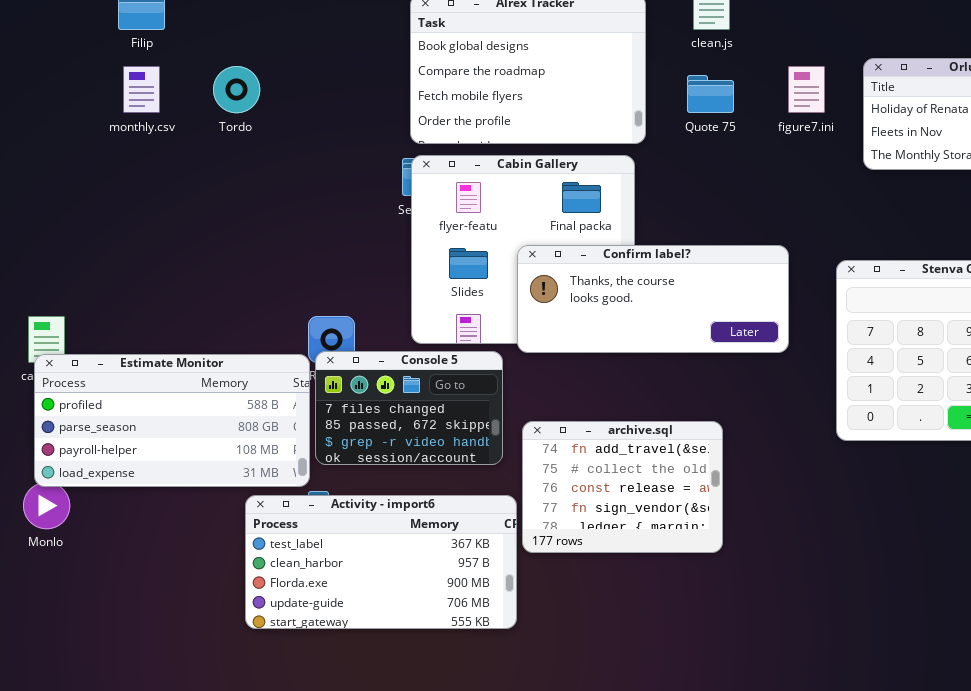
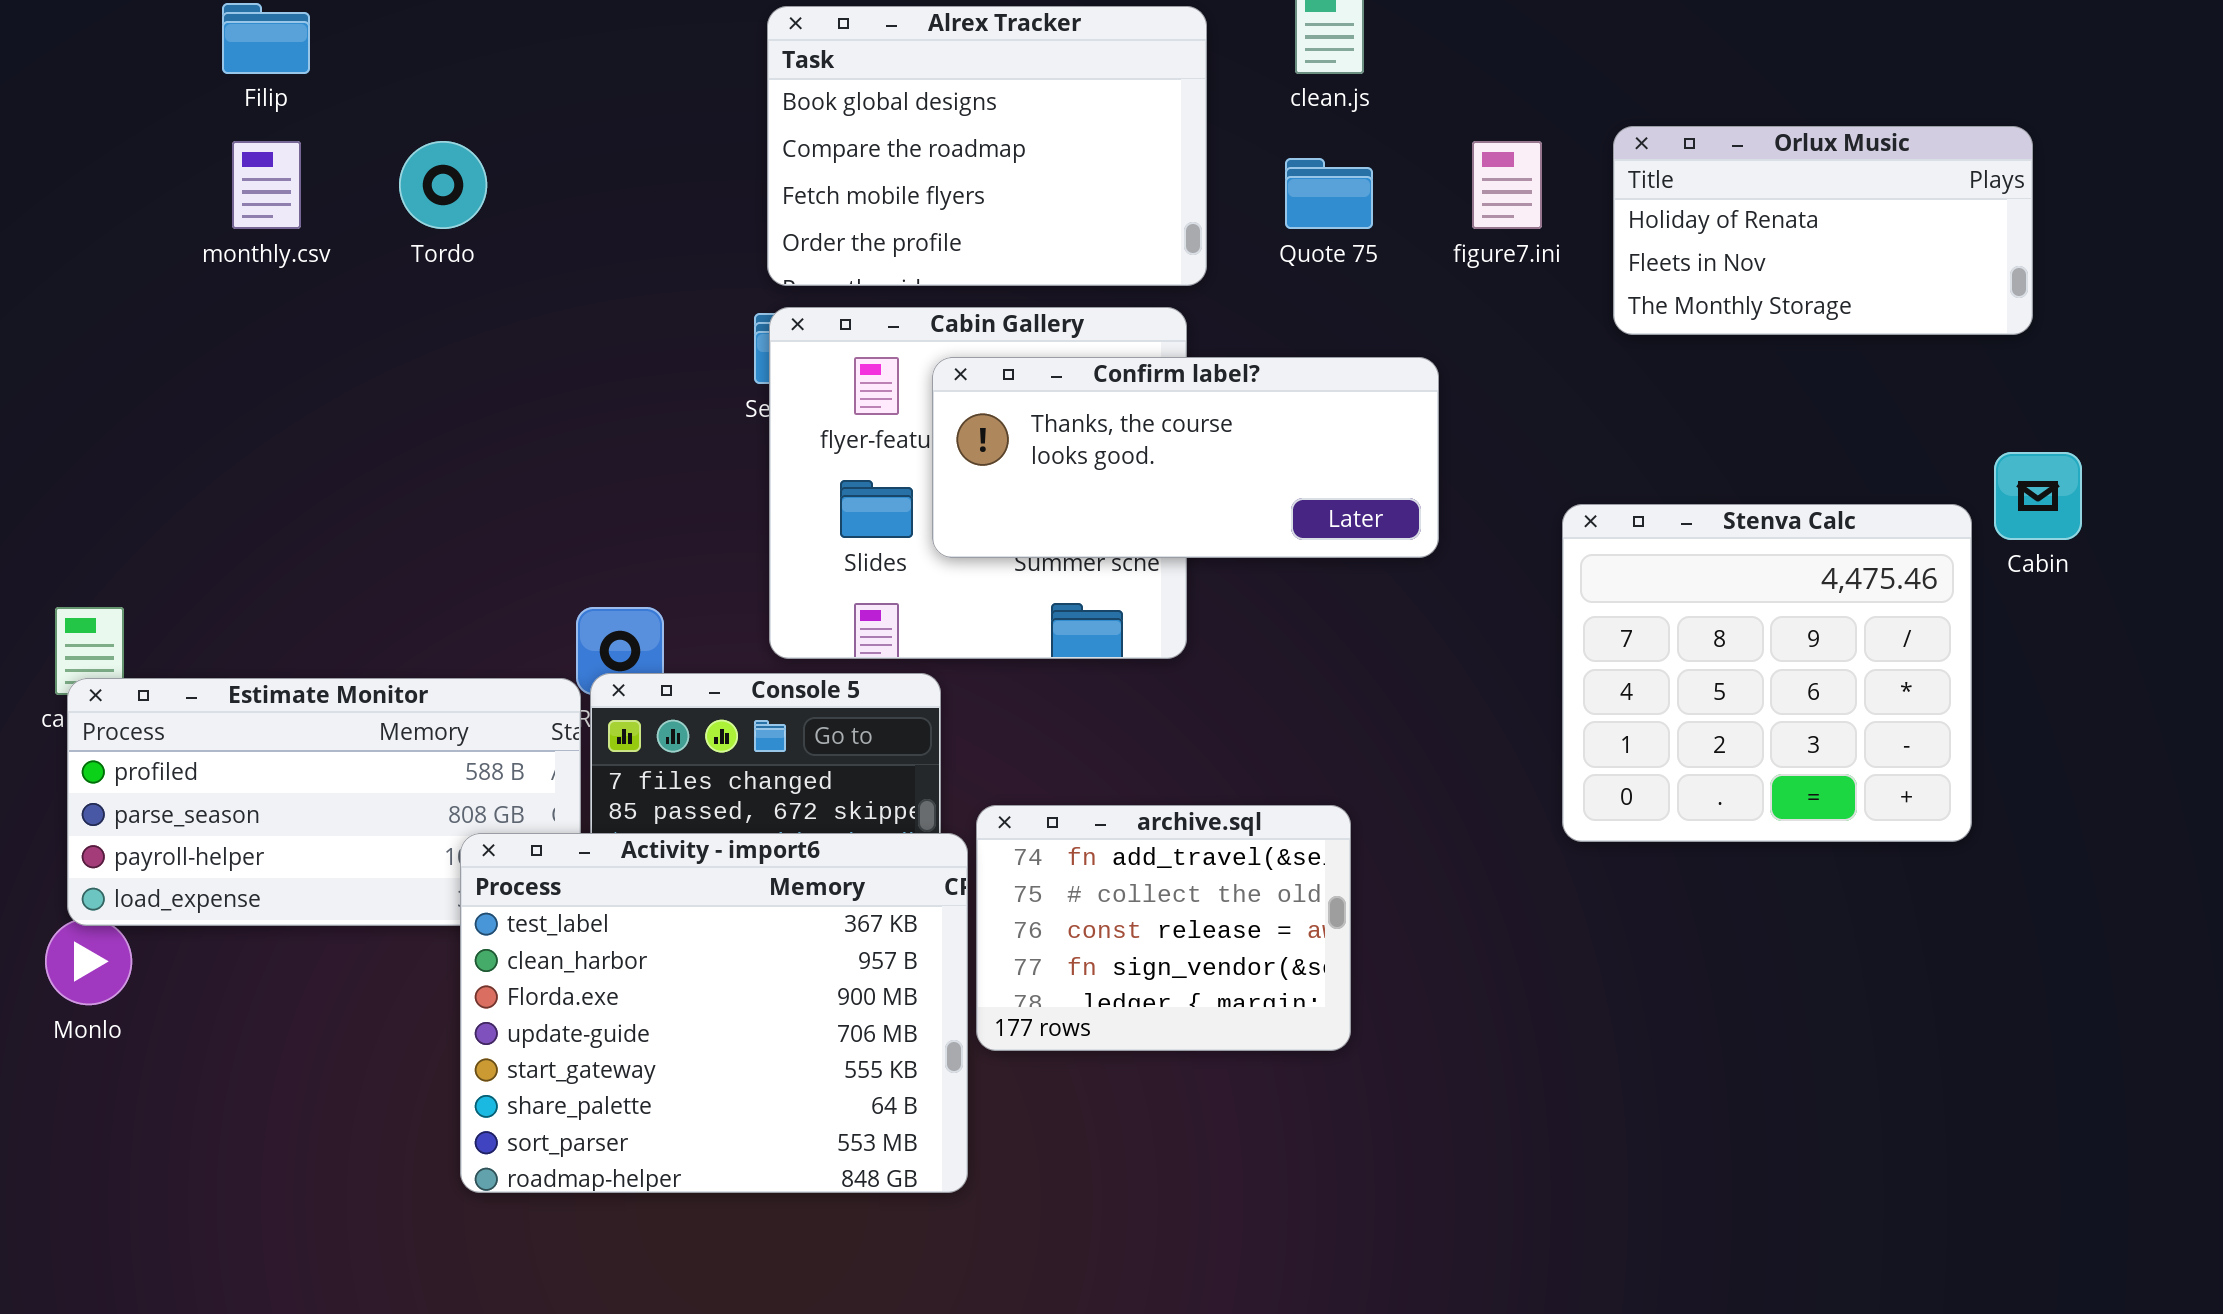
Confirm label?: [517,245,789,353] -> [932,357,1439,558], moved
Activity - import6: [245,495,517,629] -> [460,833,968,1193], resized

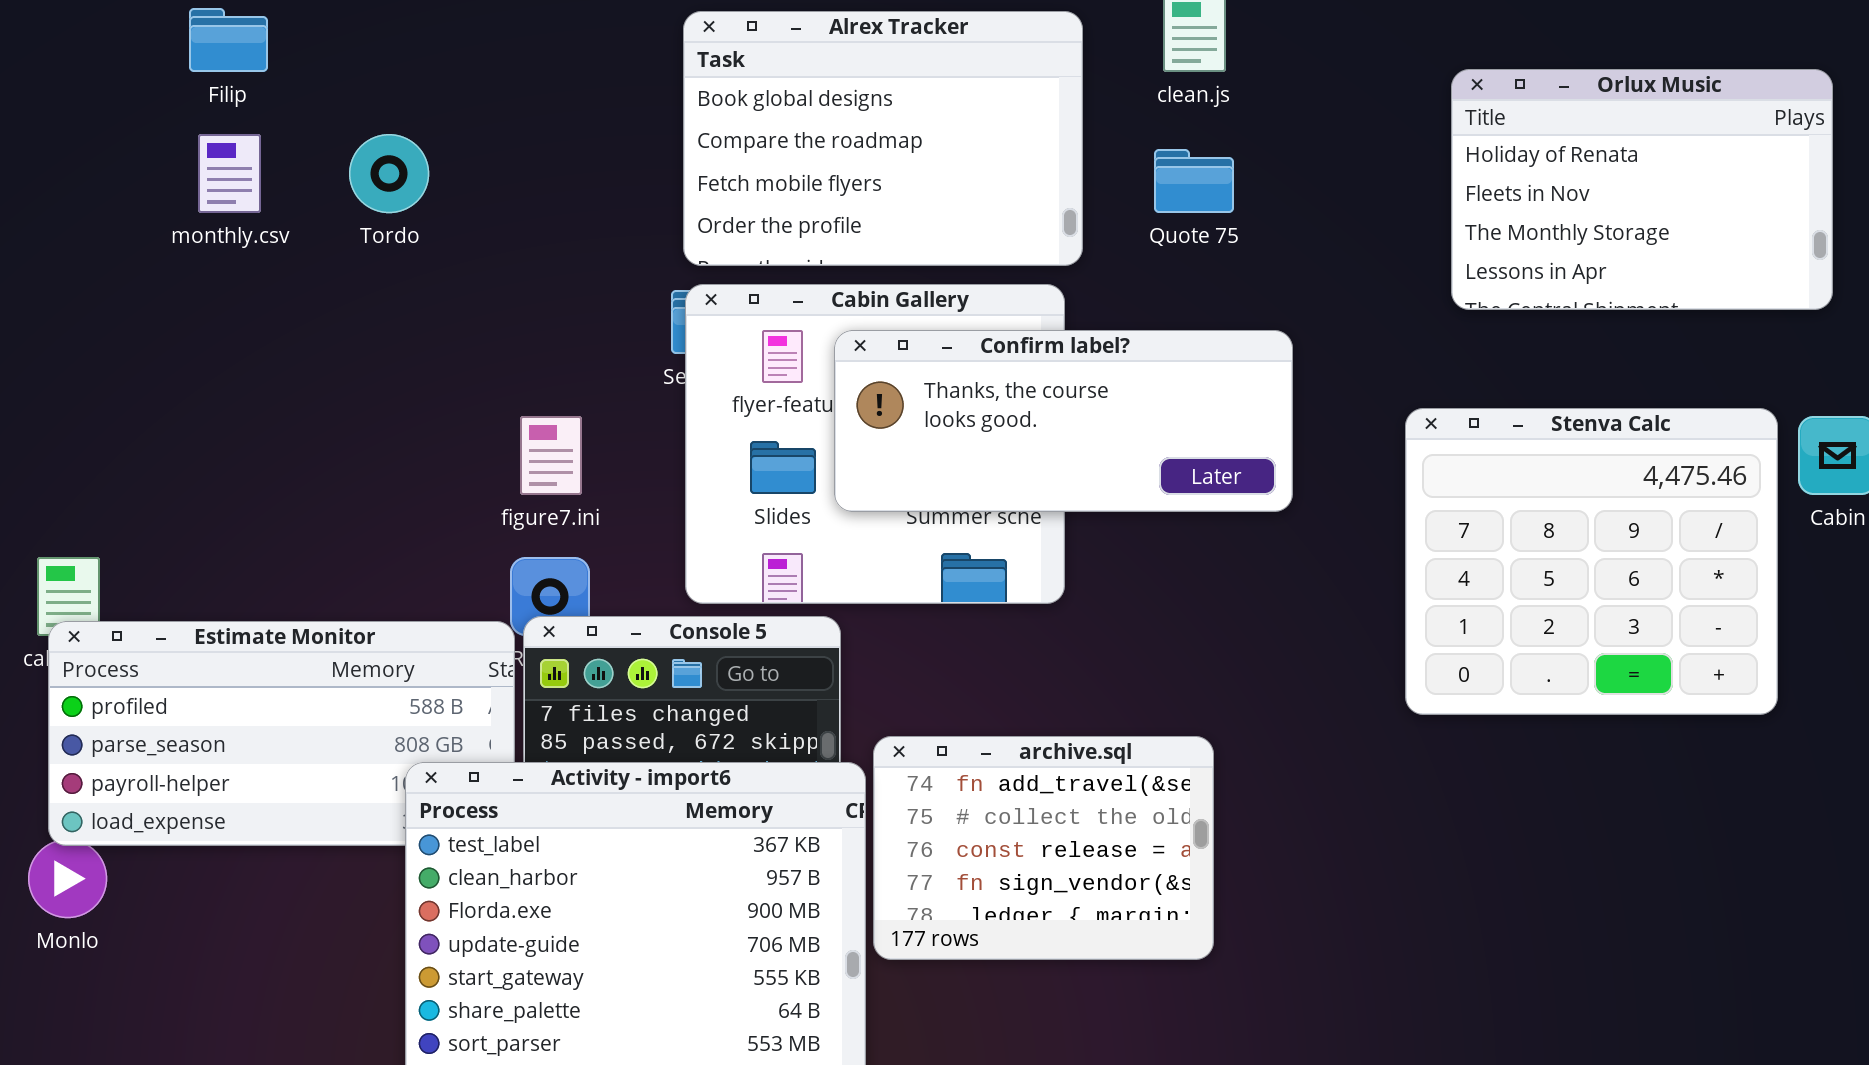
Orlux Music: [1613,126,2033,335] -> [1451,69,1833,310], resized
figure7.ini: [1472,141,1542,229] -> [520,416,582,495], moved
Stenva Calc: [1562,504,1972,842] -> [1405,408,1778,715], moved

